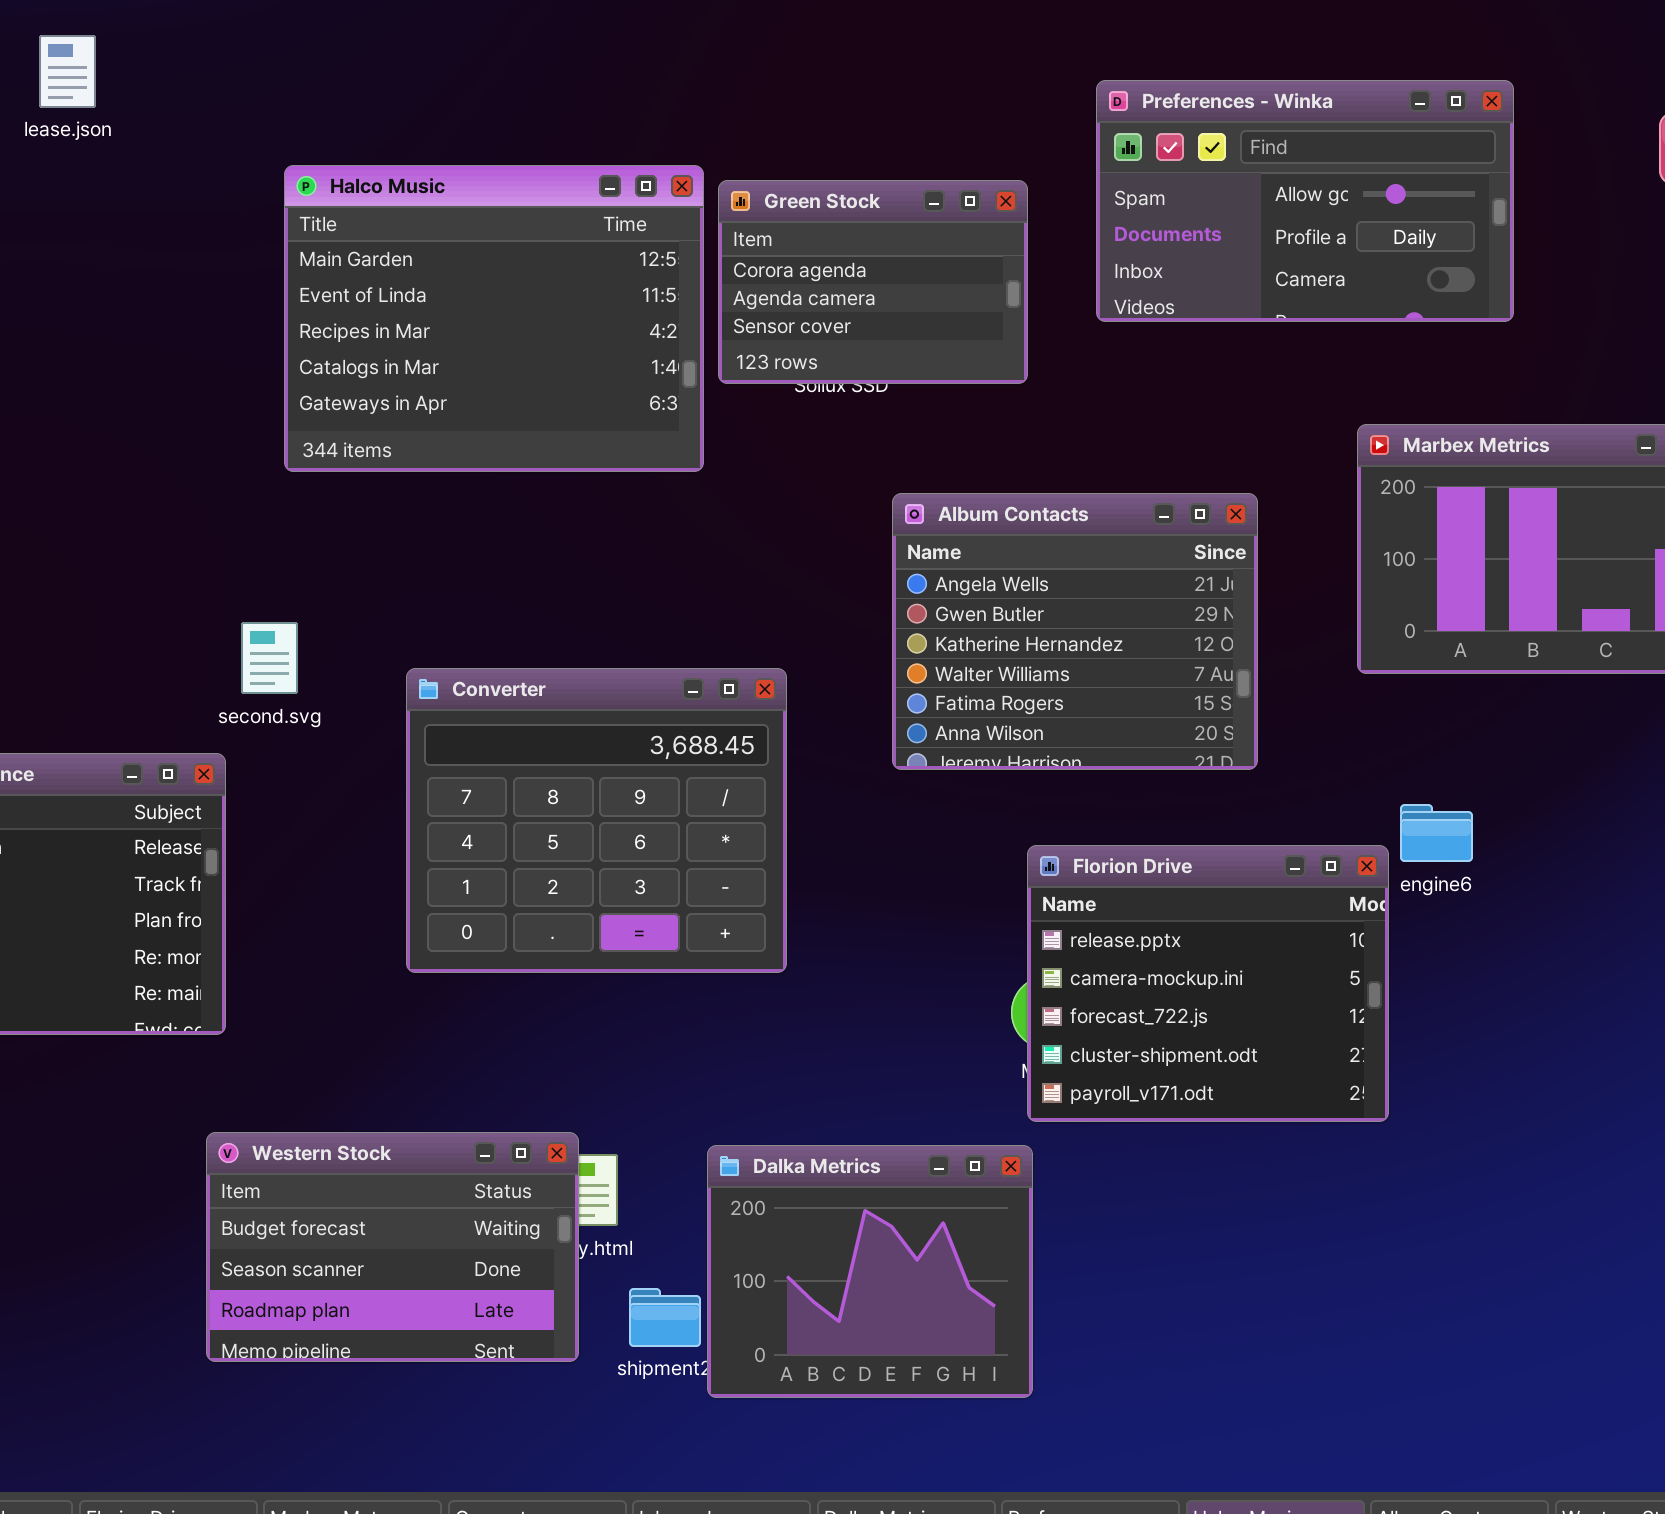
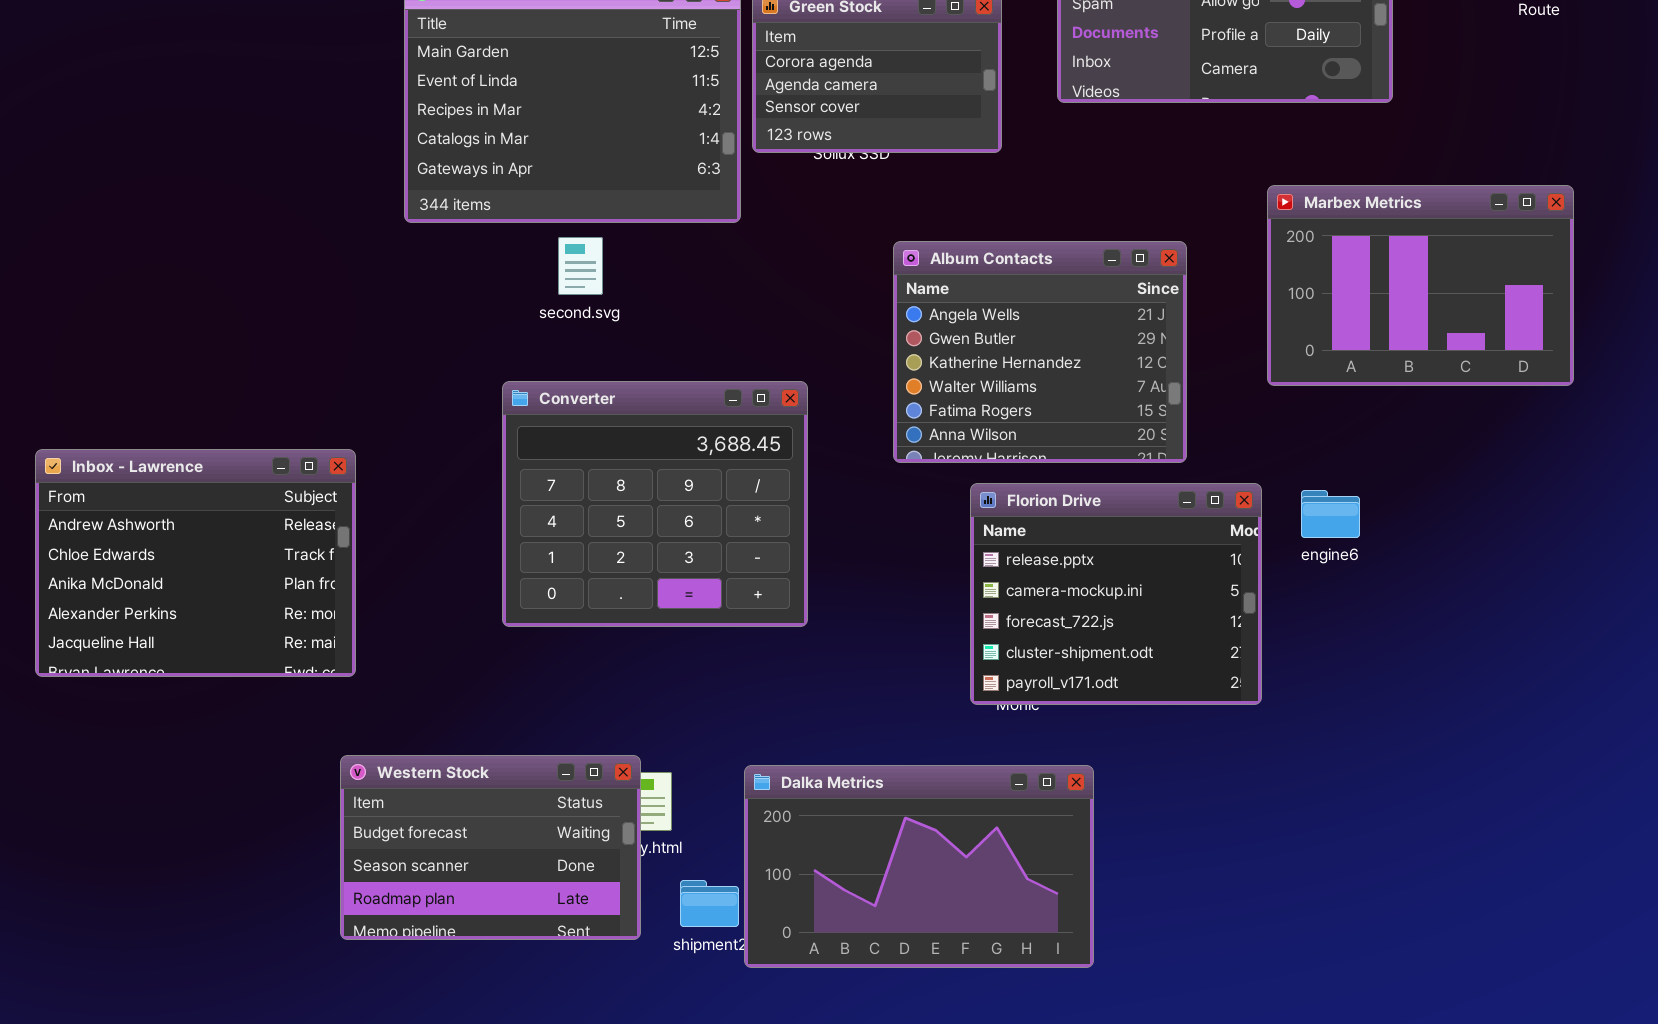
second.svg: [241,622,298,694] -> [558,237,603,295], moved
Florion Drive: [1027,845,1389,1122] -> [970,483,1262,705], moved
Dalka Metrics: [707,1145,1033,1398] -> [744,765,1094,968], resized

